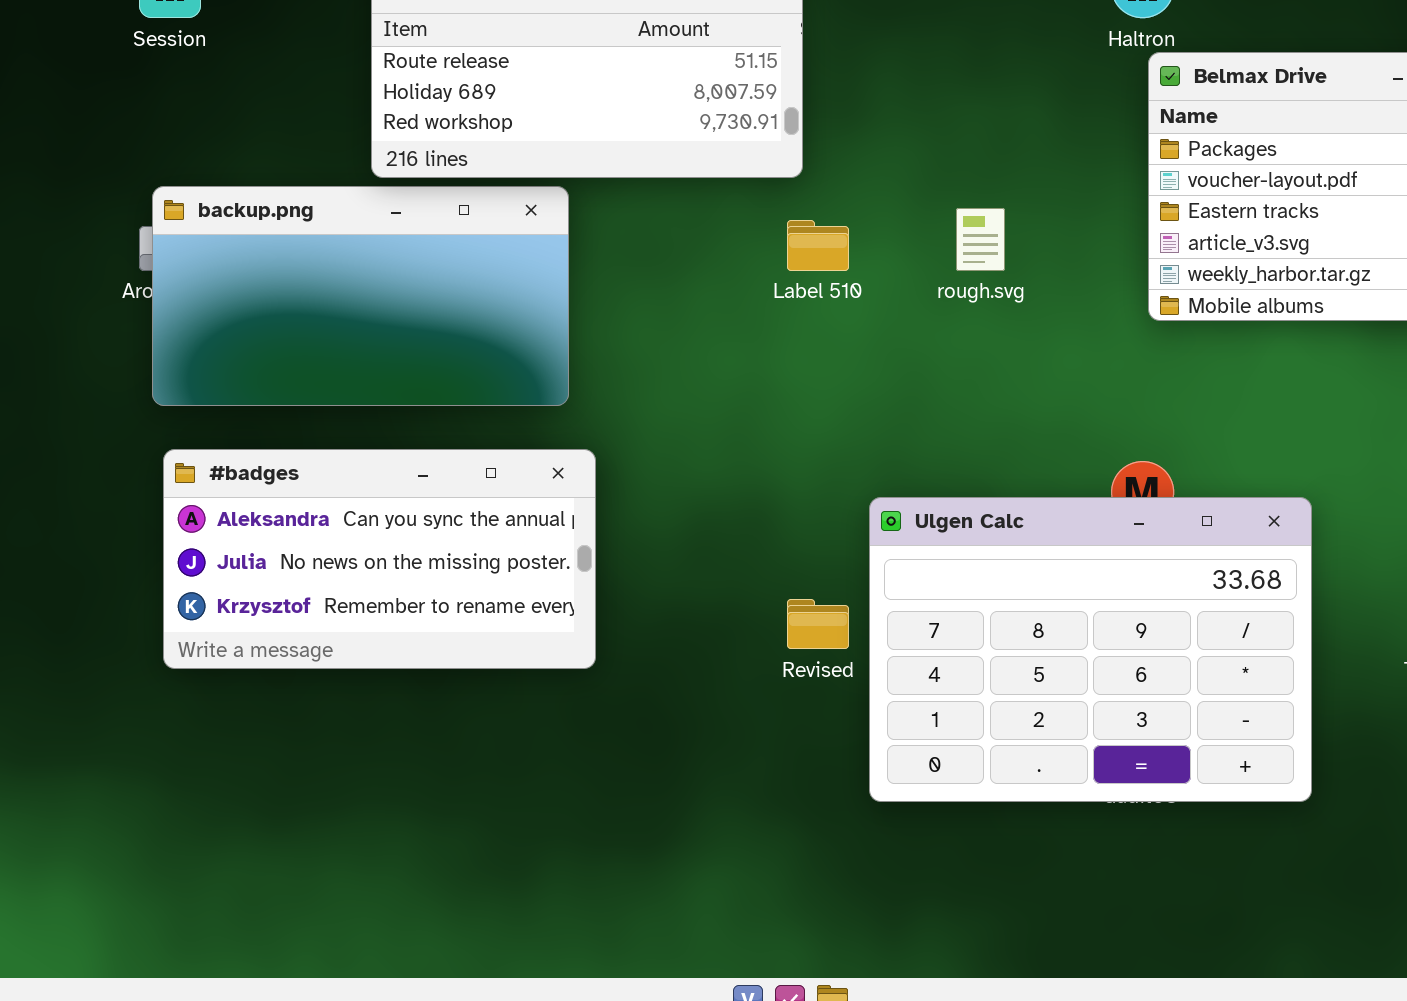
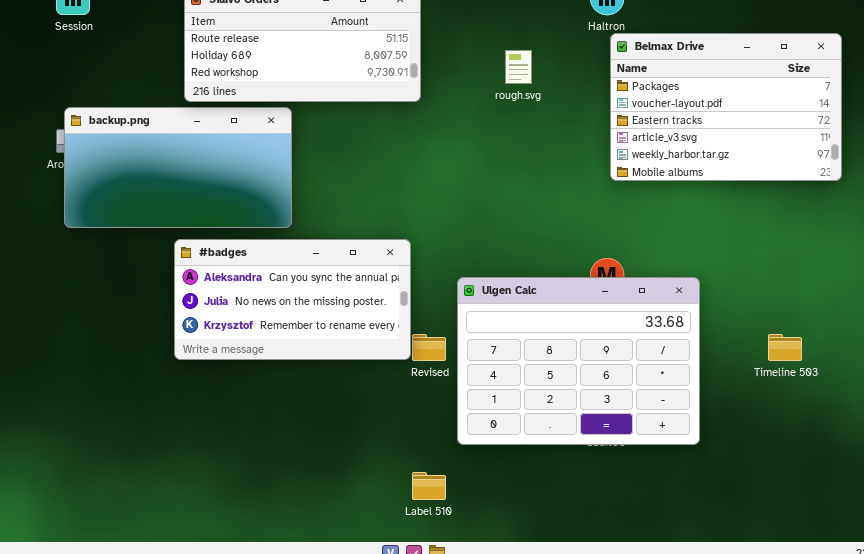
rough.svg: [956,208,1005,271] -> [505,50,532,84], moved
Label 510: [787,220,849,271] -> [412,472,446,500], moved
#badges: [163,449,596,669] -> [174,239,411,360], moved

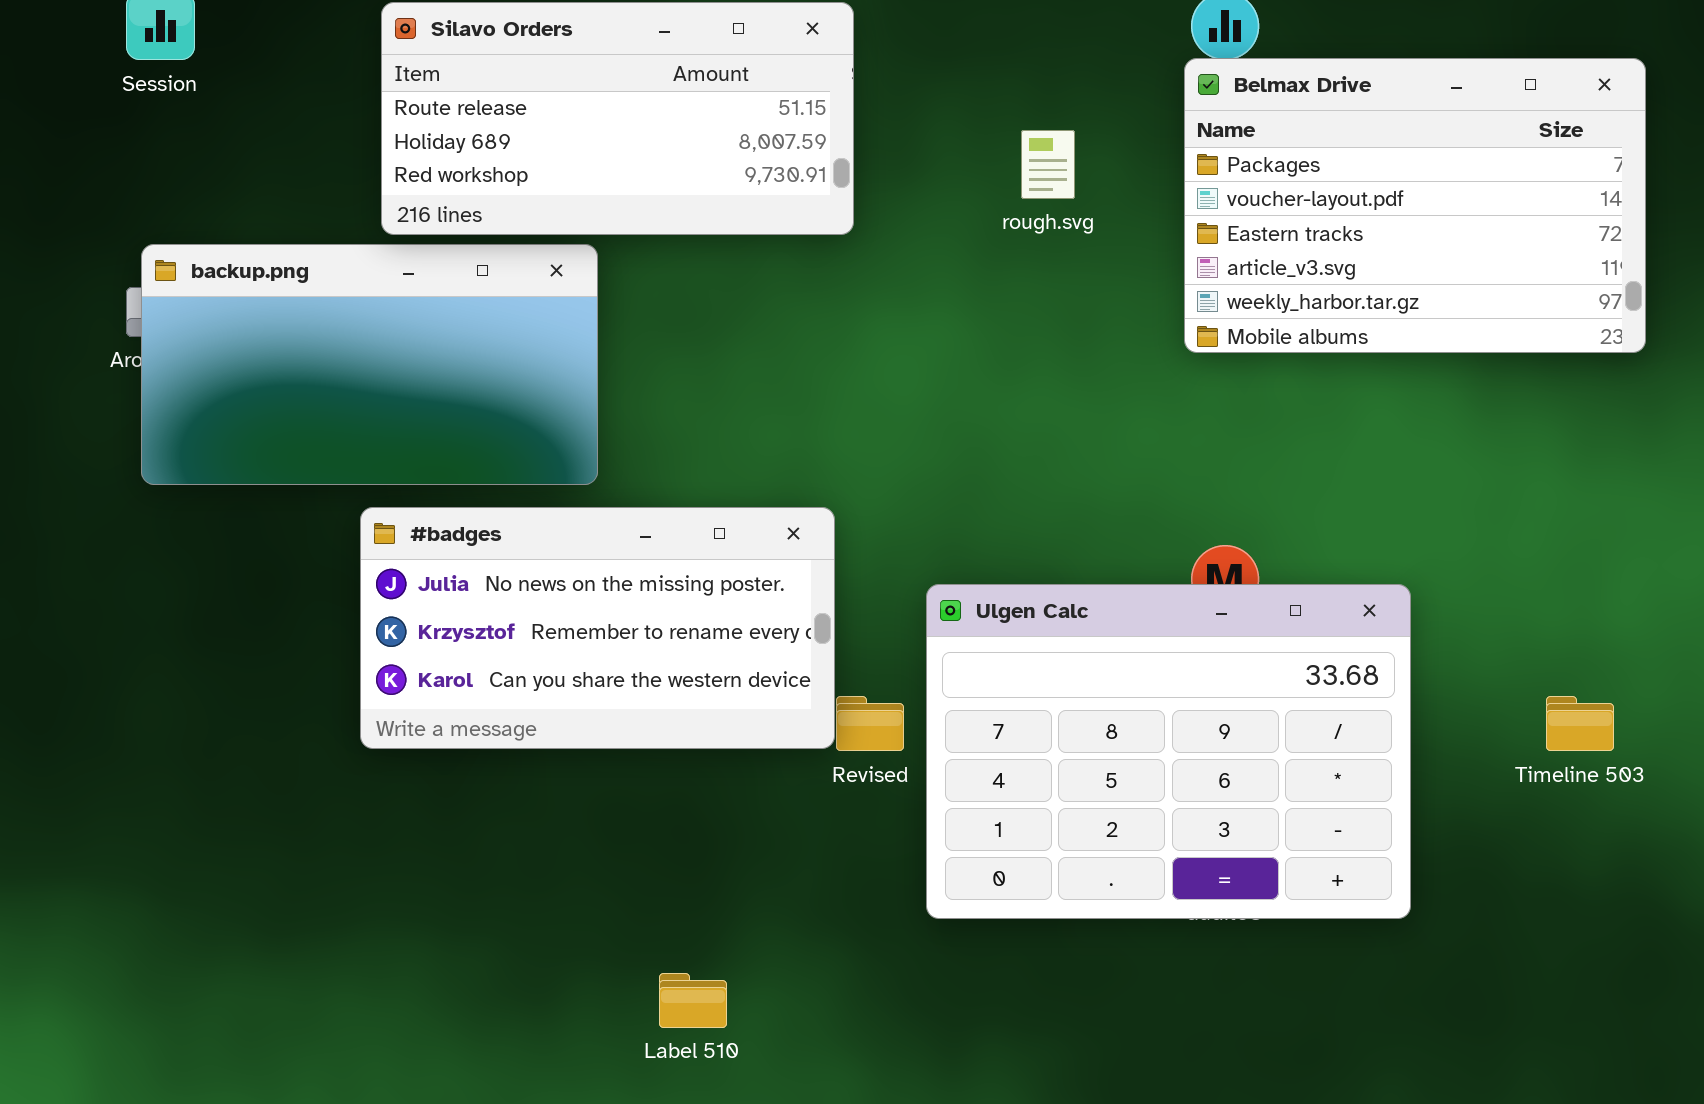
Belmax Drive: [610,33,842,181] -> [1184,58,1646,353], moved
#badges: [174,239,411,360] -> [360,507,835,749], scrolled down 1 row
Label 510: [412,472,446,500] -> [659,973,727,1028], moved

